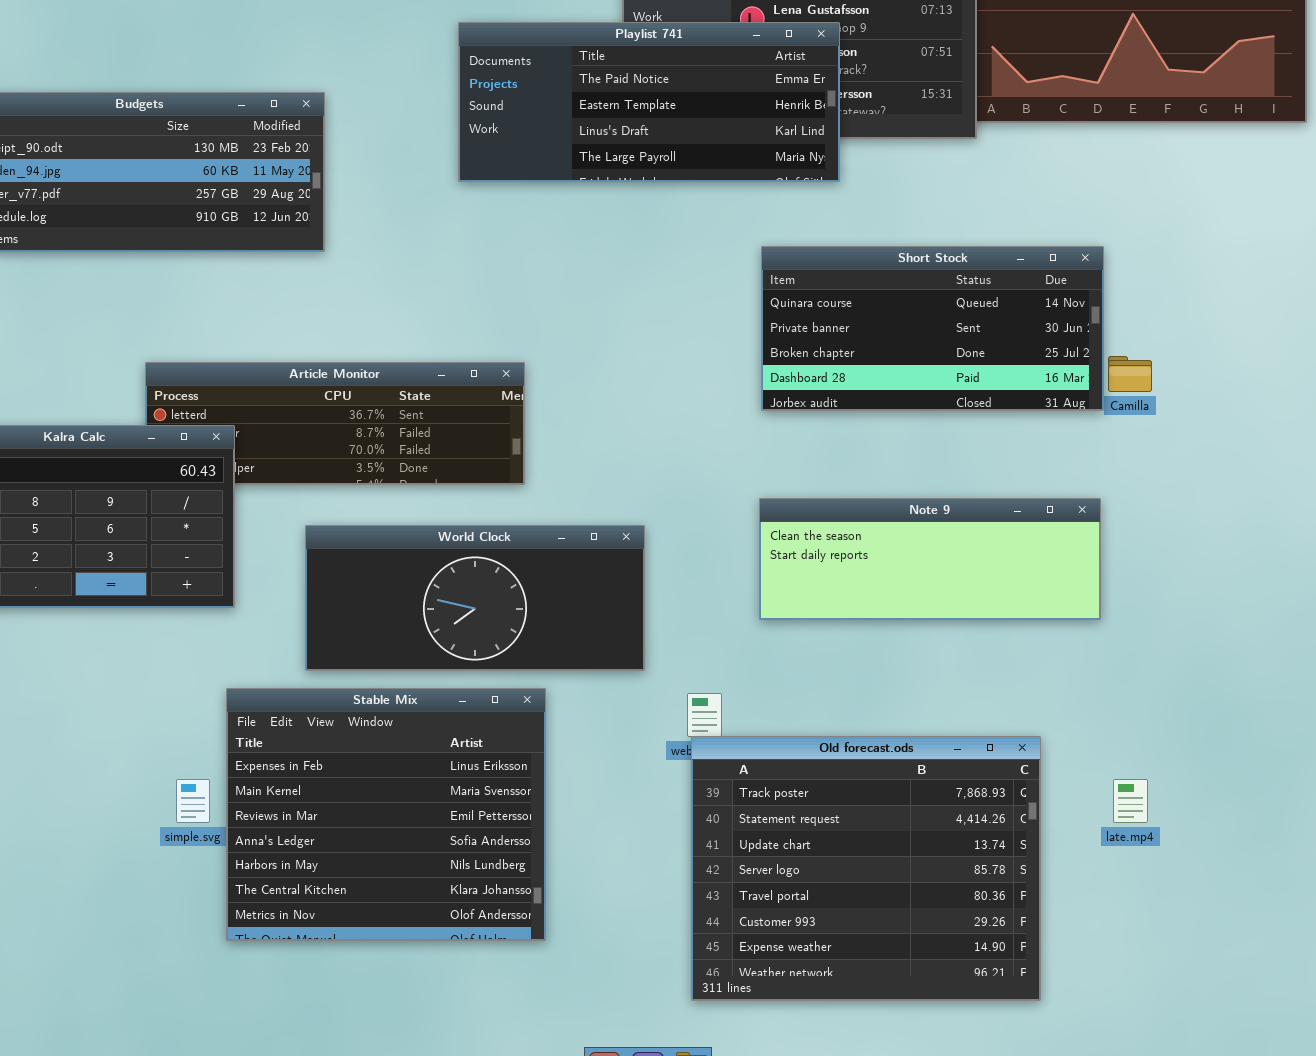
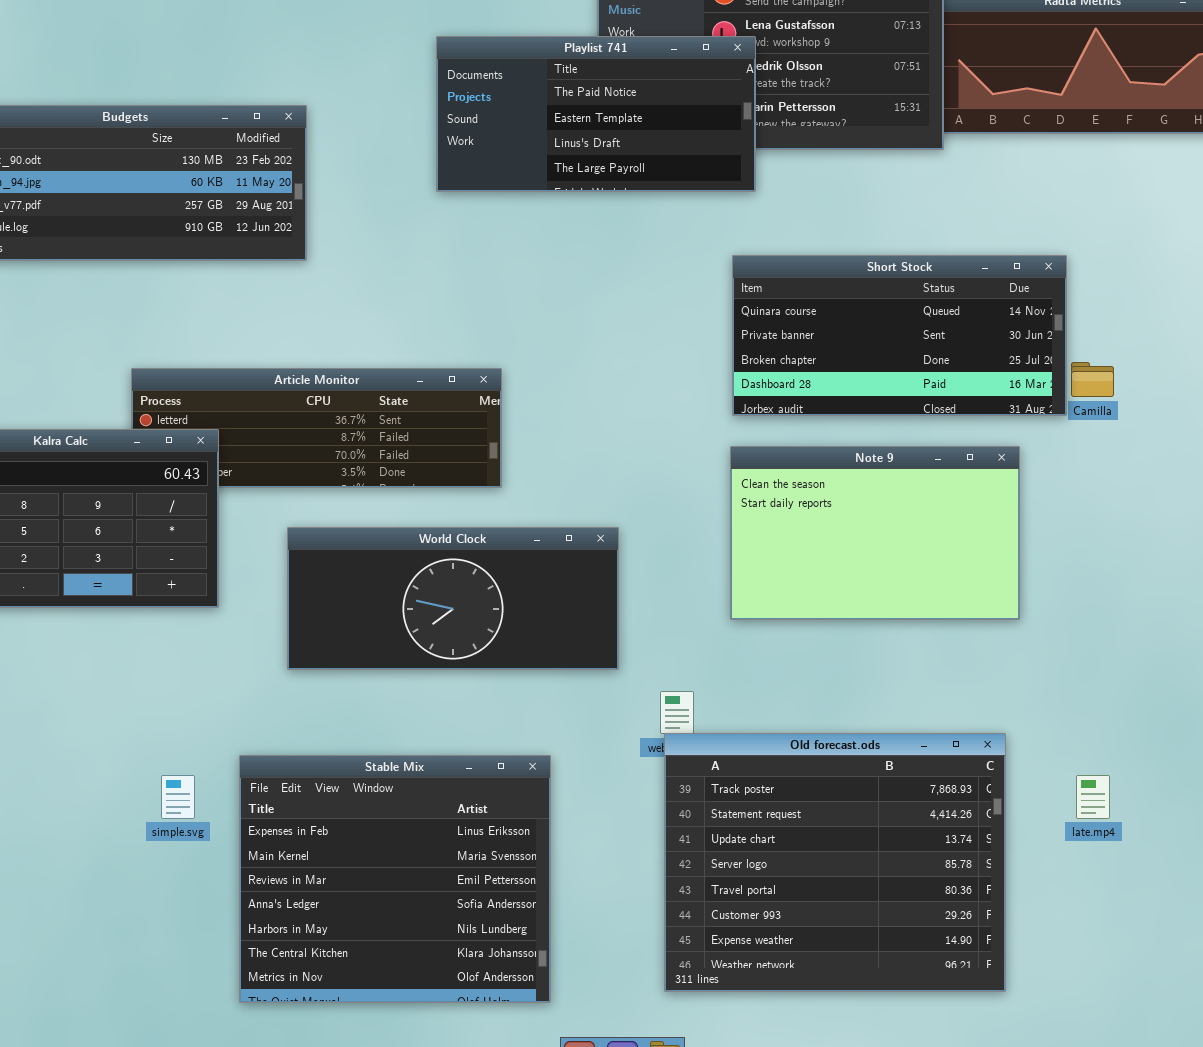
Playlist 741: [458,22,840,182] -> [436,36,756,192], resized
Note 9: [759,498,1101,620] -> [730,446,1020,620], resized
Stable Mix: [226,688,546,941] -> [239,755,551,1003], moved

